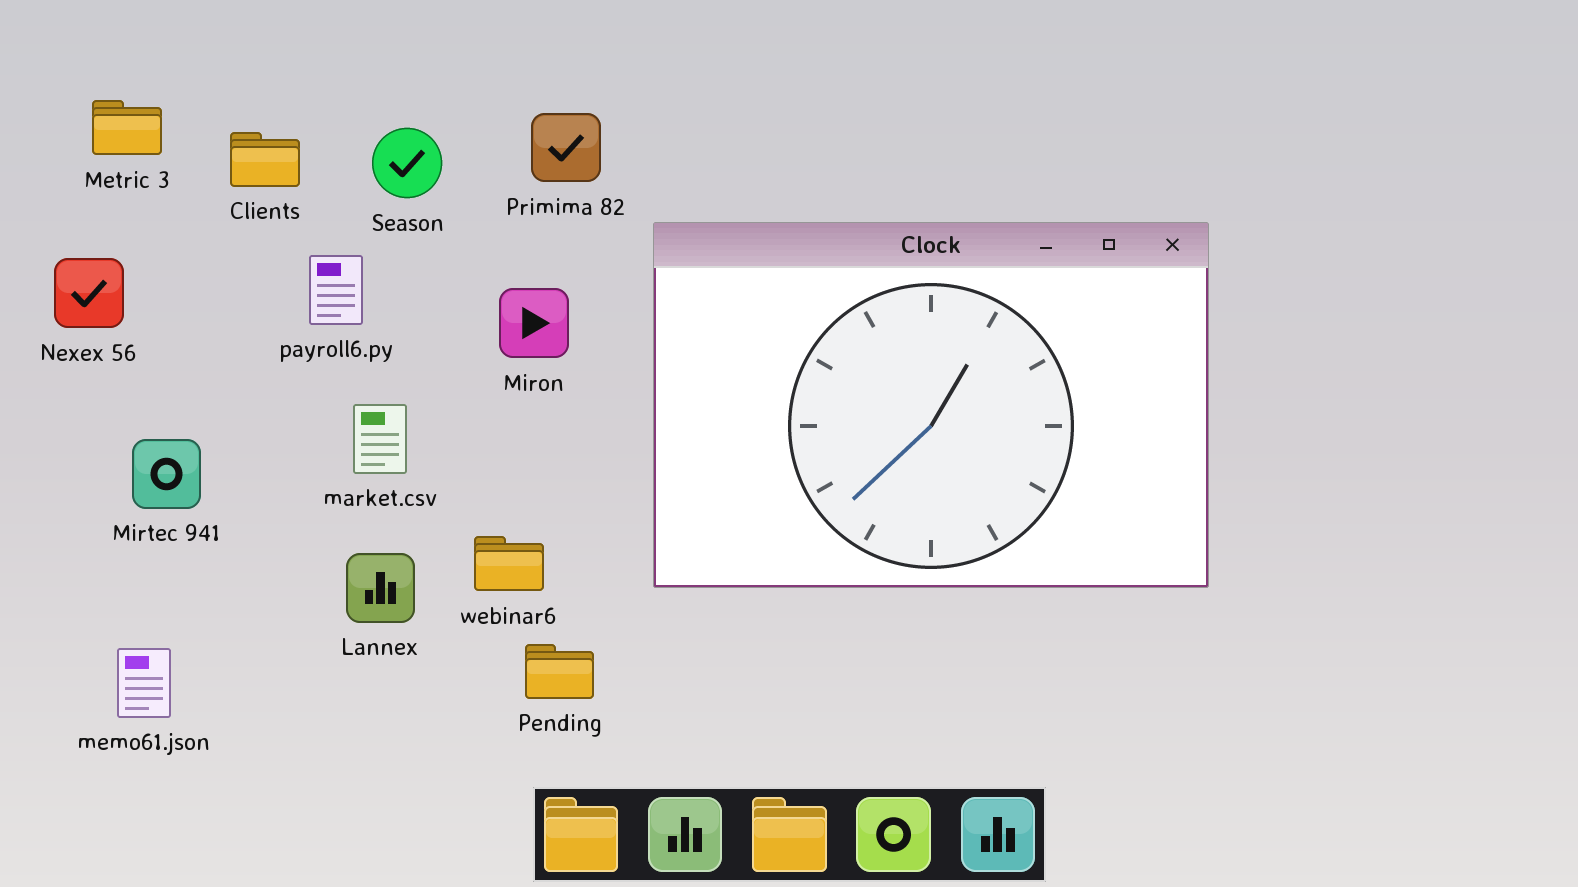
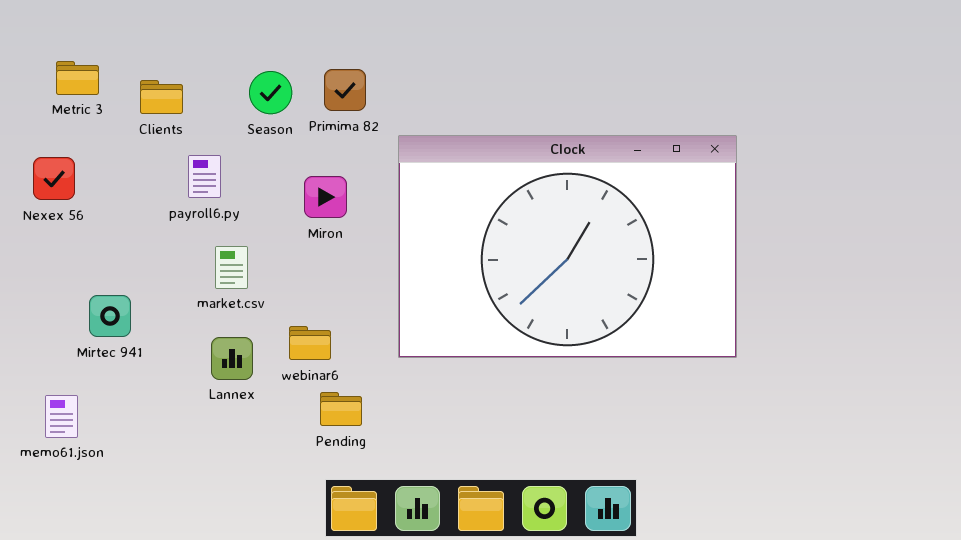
Season: [372,128,442,198] -> [249,71,292,114], moved
Mirtec 941: [132,439,201,509] -> [89,295,131,337], moved
memo61.json: [117,648,171,718] -> [45,395,78,438], moved

